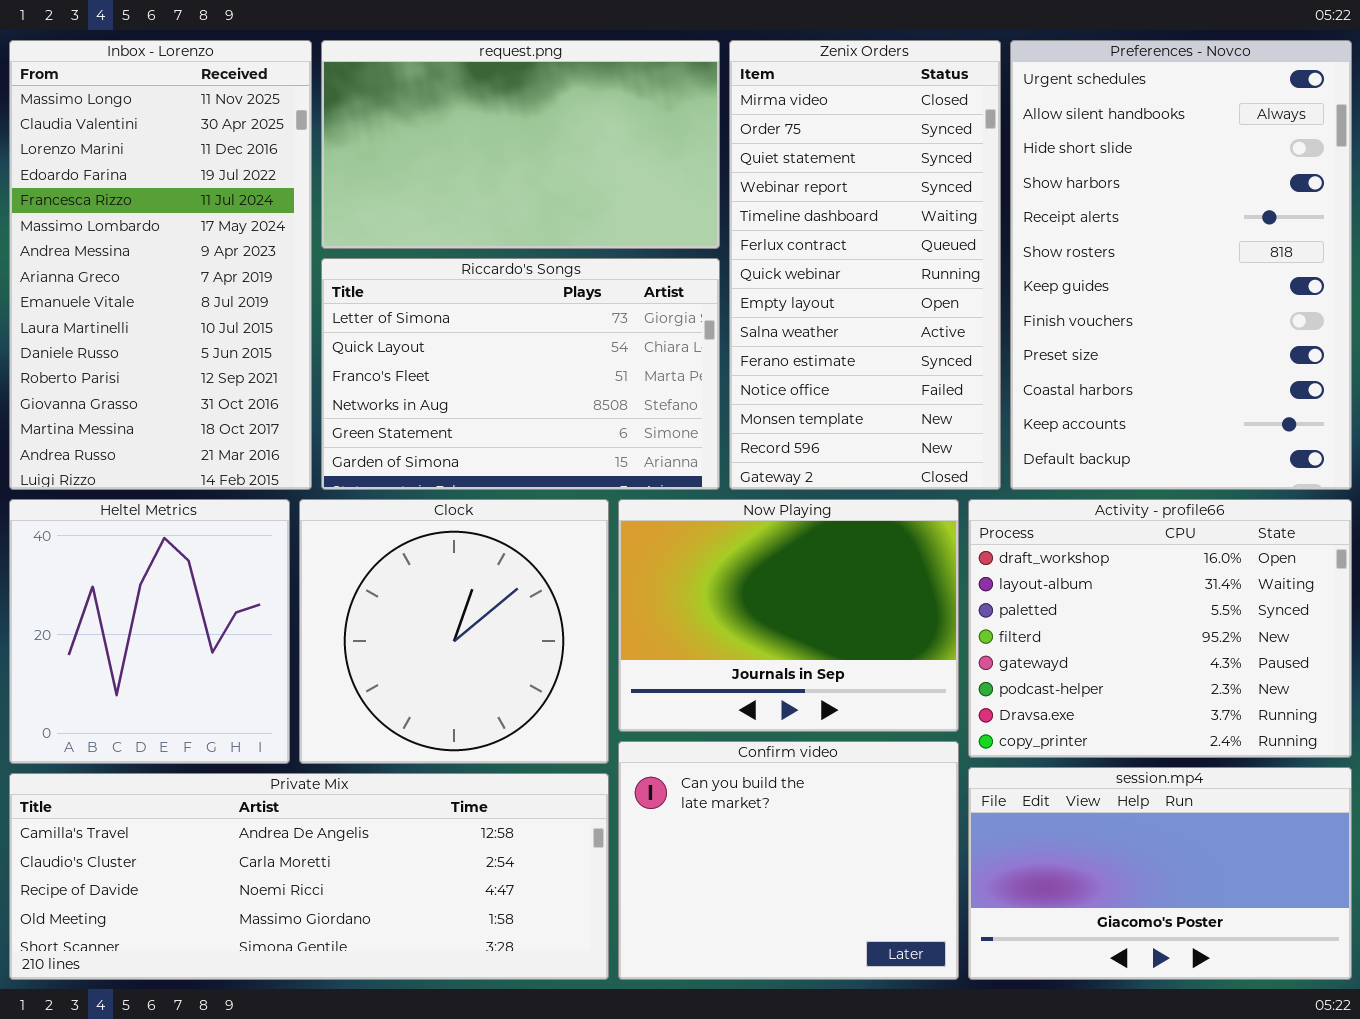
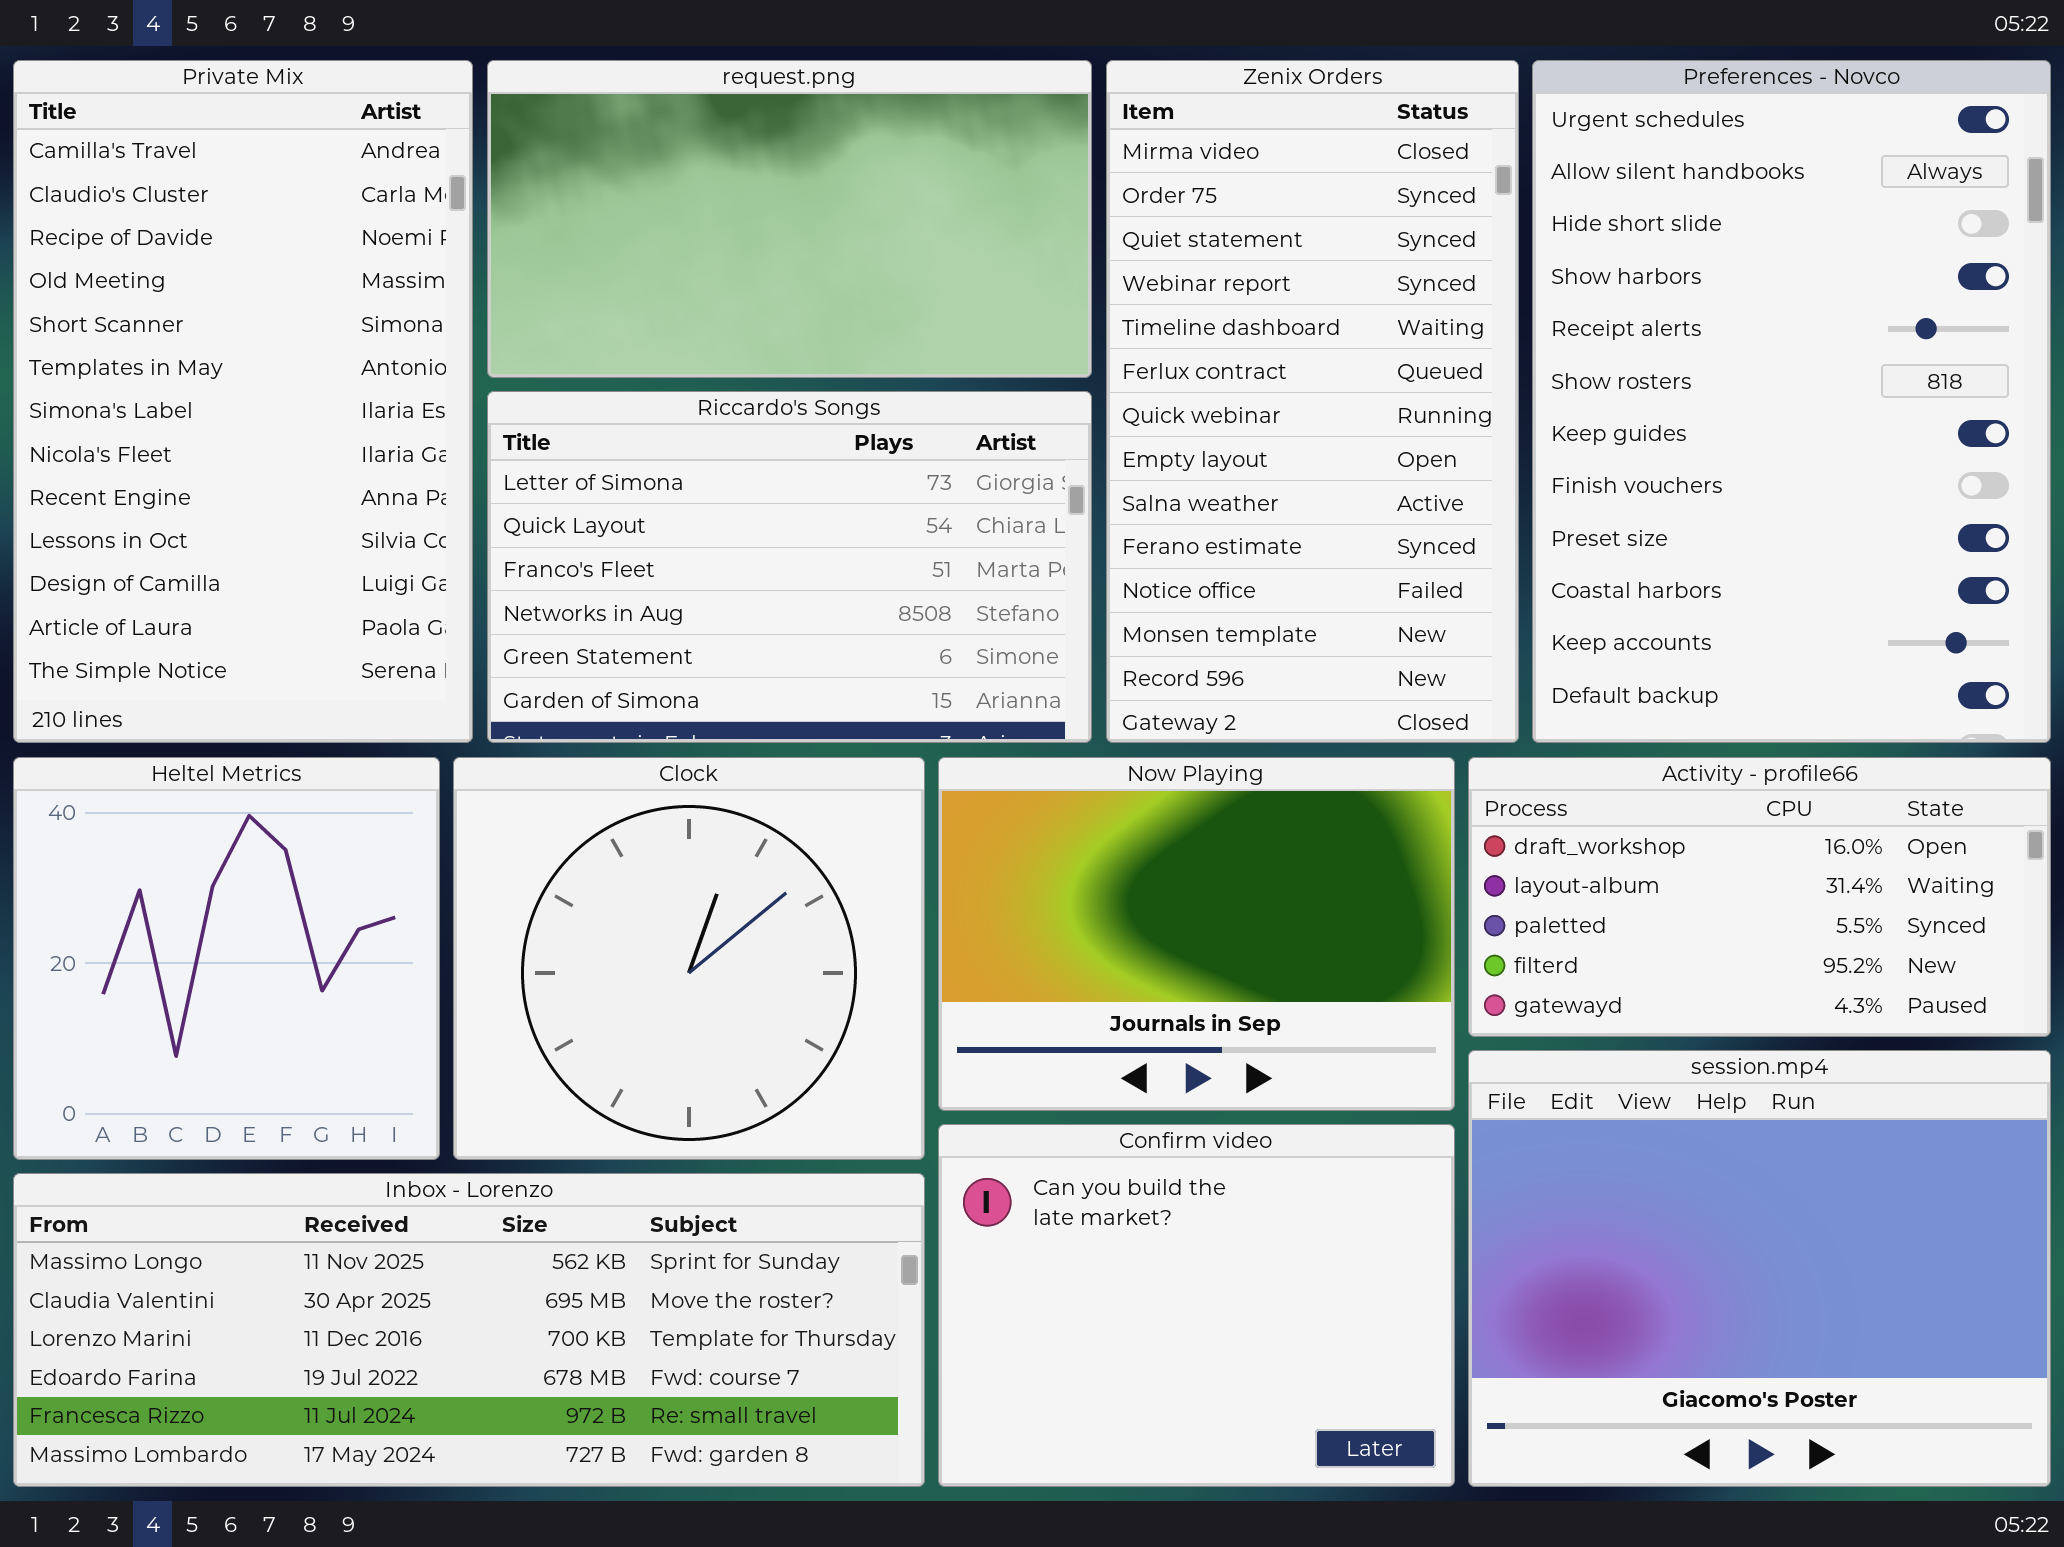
Inbox - Lorenzo: [9,40,312,490] -> [13,1173,925,1487], moved, resized
Activity - profile66: [968,499,1352,758] -> [1468,757,2051,1037], resized
session.mp4: [968,767,1352,980] -> [1468,1050,2051,1487], resized
Private Mix: [9,773,609,980] -> [13,60,473,743], moved, resized

